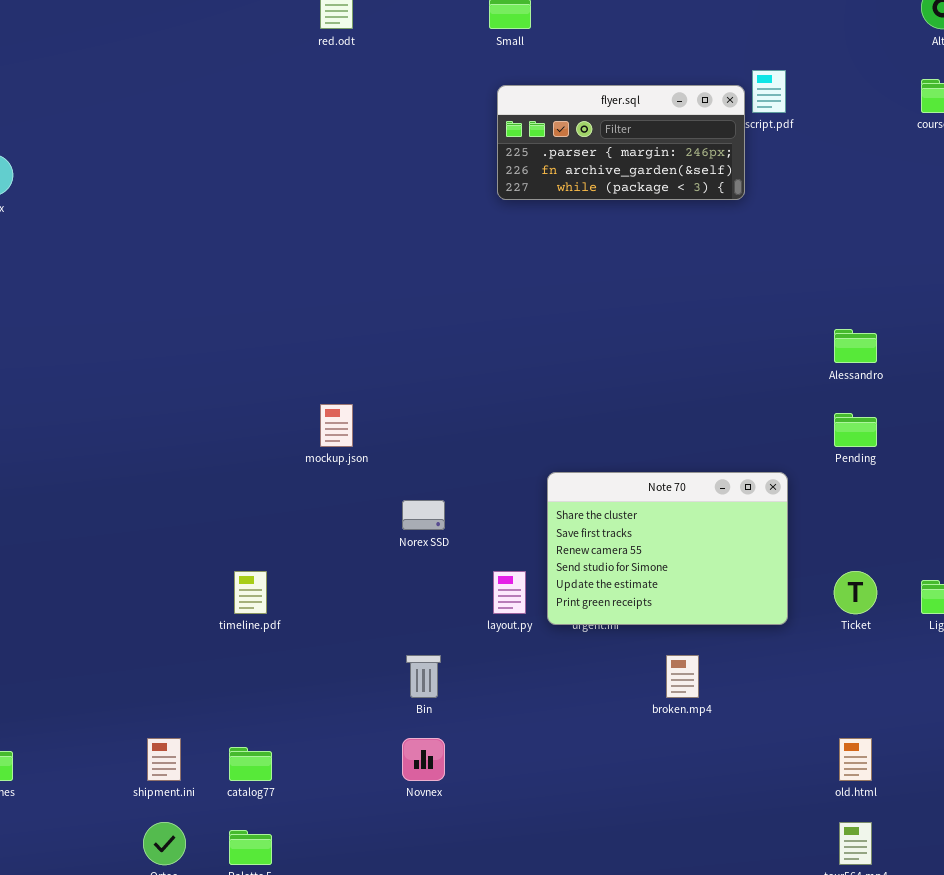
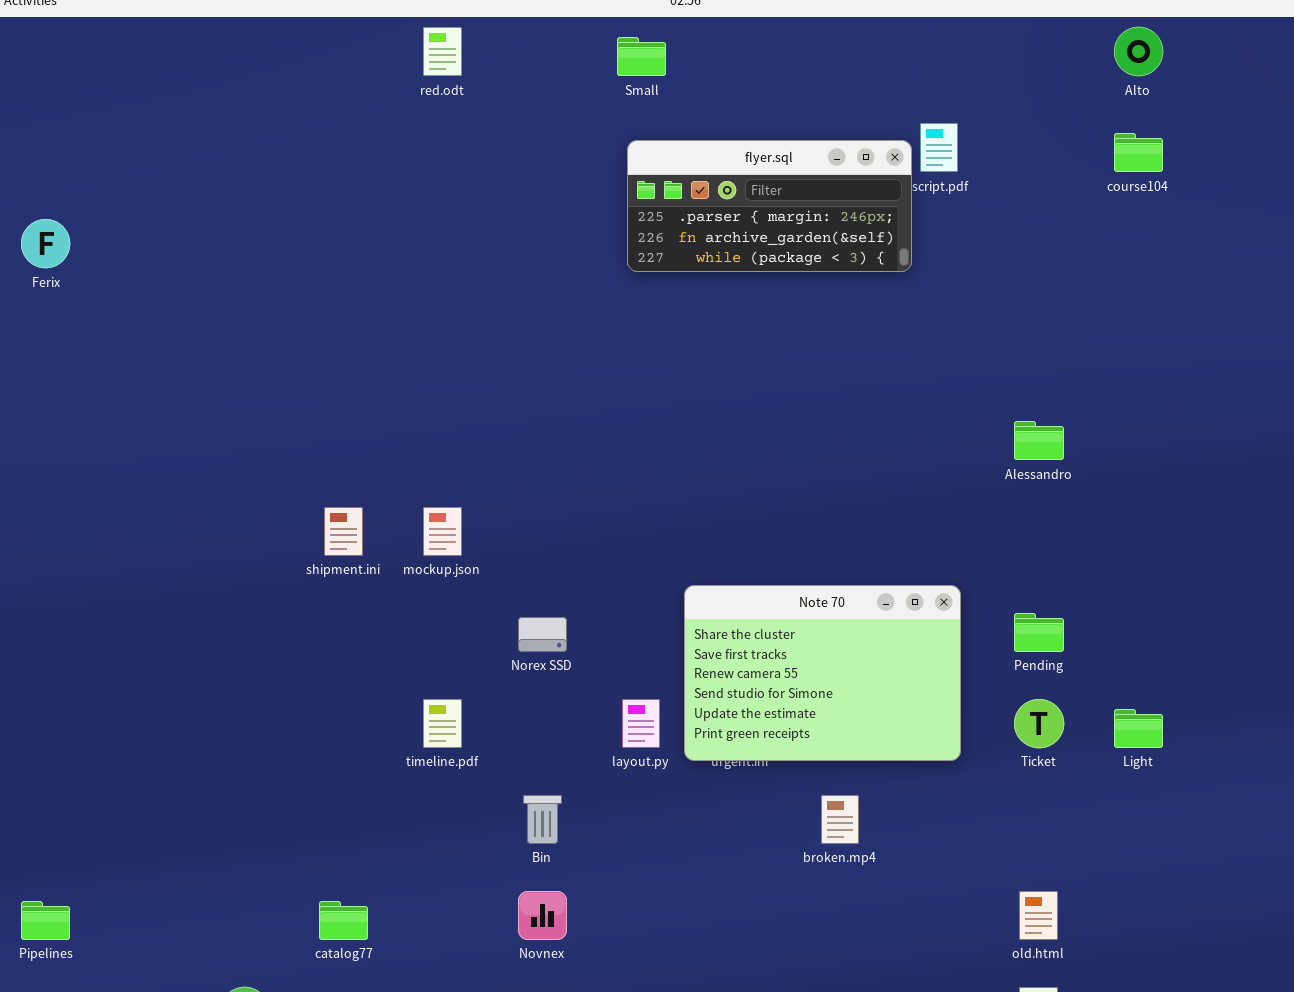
Pending: [834,413,877,447] -> [1014,613,1064,652], moved
timeline.pdf: [234,571,267,614] -> [423,699,462,748], moved
shipment.ini: [147,738,181,781] -> [324,507,363,556], moved

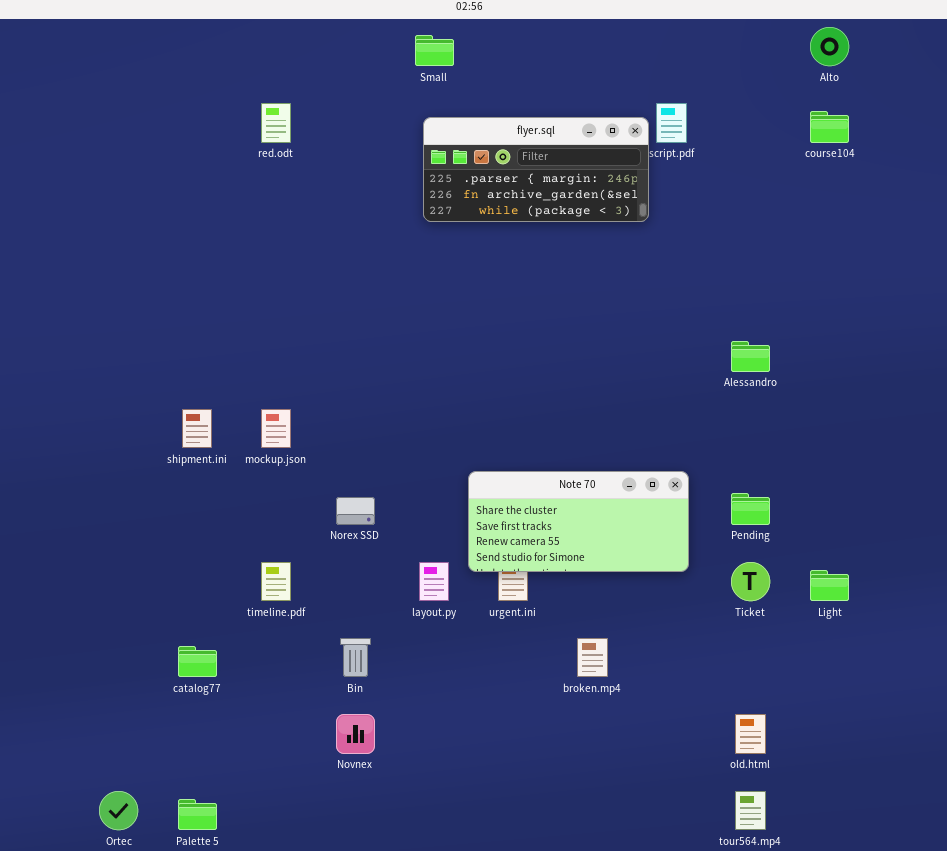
red.odt: [423,27,462,76] -> [261,103,291,143], moved
Note 70: [684,585,961,761] -> [468,471,689,572], resized
catalog77: [319,901,368,940] -> [178,646,217,677], moved

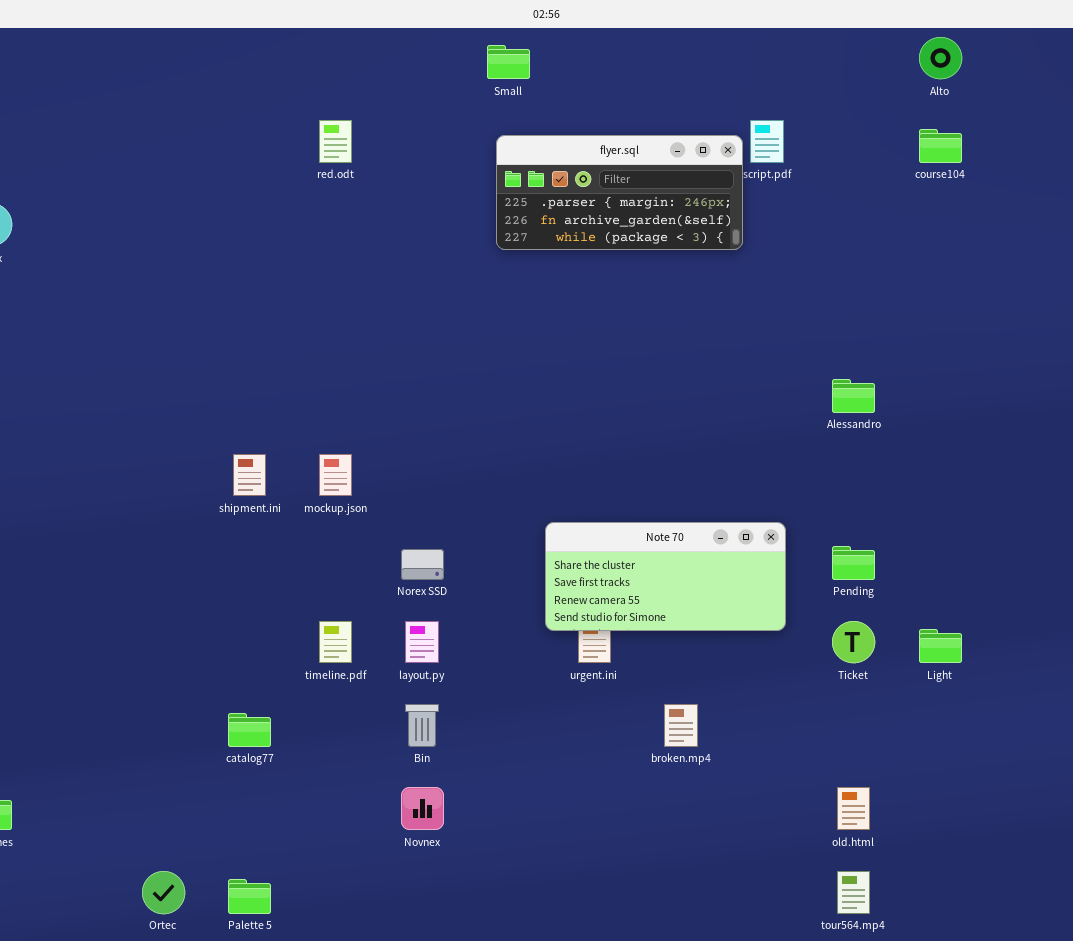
layout.py: [419,562,449,601] -> [405,621,439,663], moved

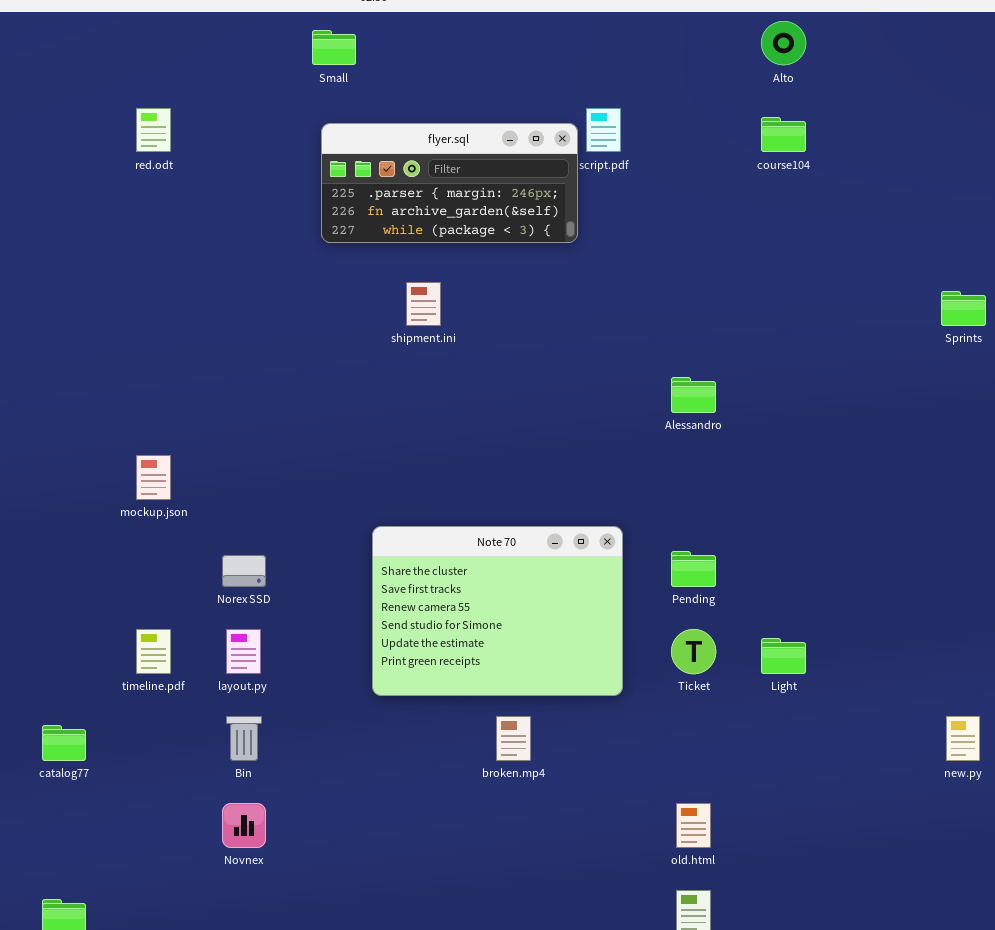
shipment.ini: [233,454,266,496] -> [406,282,441,326], moved
Note 70: [545,522,786,631] -> [372,526,623,696], resized

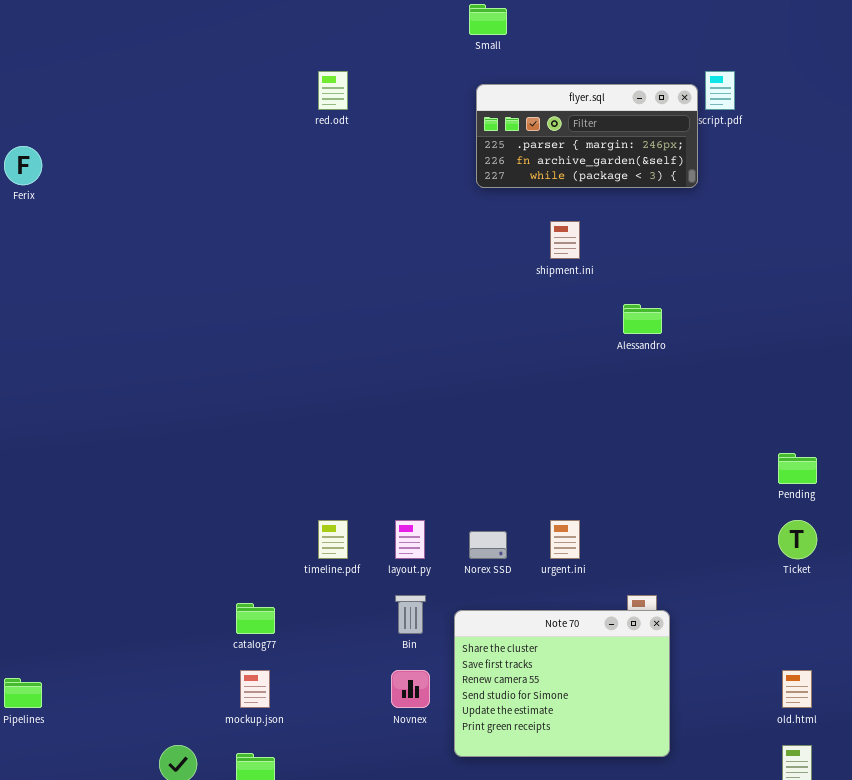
Alessandro: [671,377,716,413] -> [623,304,662,334], moved
mockup.json: [136,455,171,500] -> [240,670,270,708], moved
Note 70: [372,526,623,696] -> [454,610,670,757], moved
Norex SSD: [222,555,266,587] -> [469,531,507,559], moved

